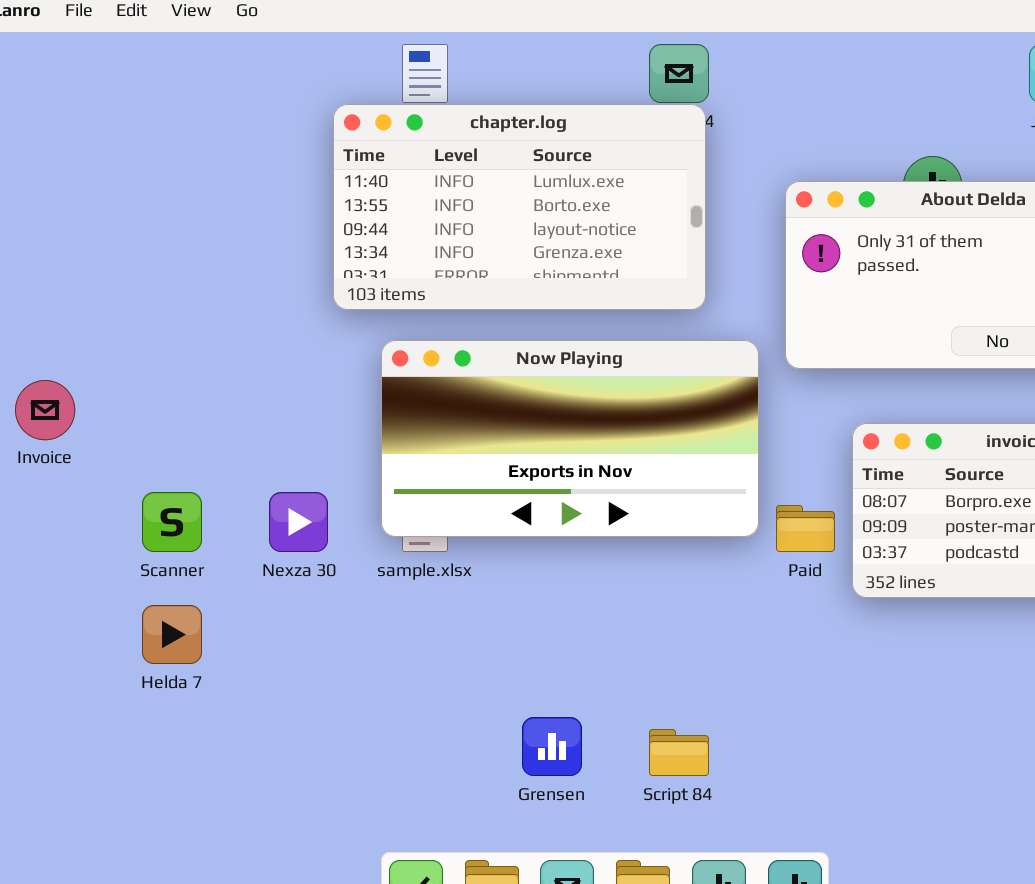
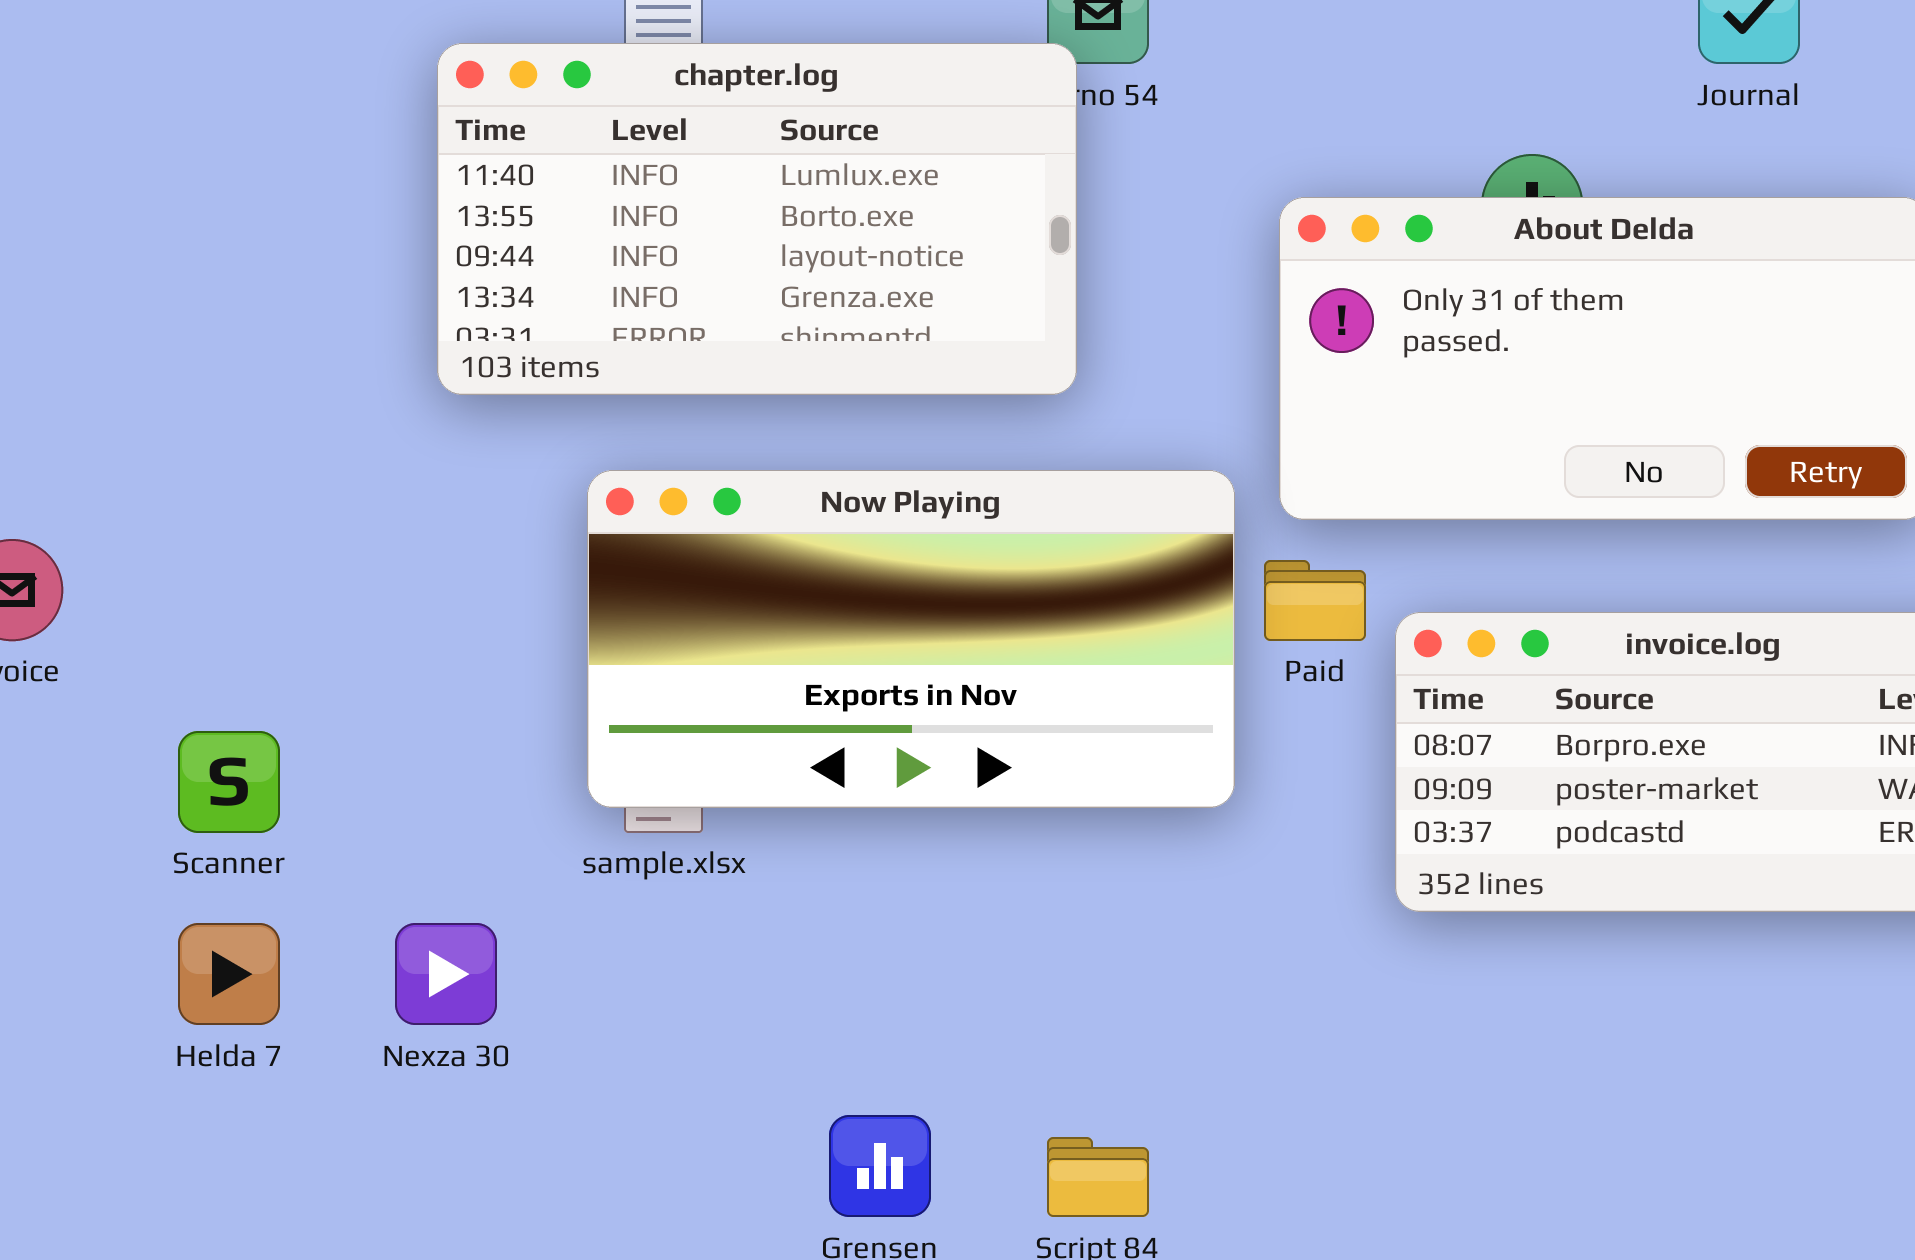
chapter.log: [333,104,706,310] -> [437,43,1077,395], moved
Nexza 30: [269,492,328,552] -> [395,923,497,1025], moved
Paid: [776,505,835,552] -> [1264,560,1366,641], moved

